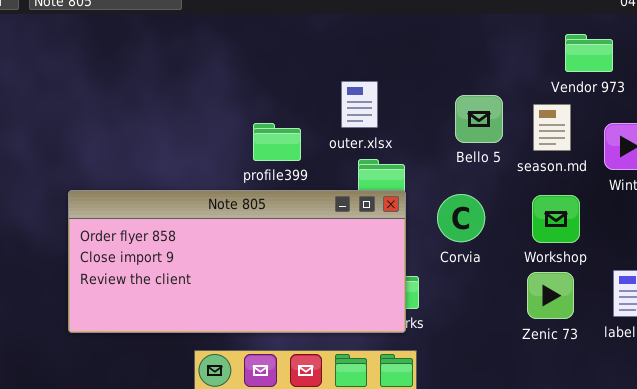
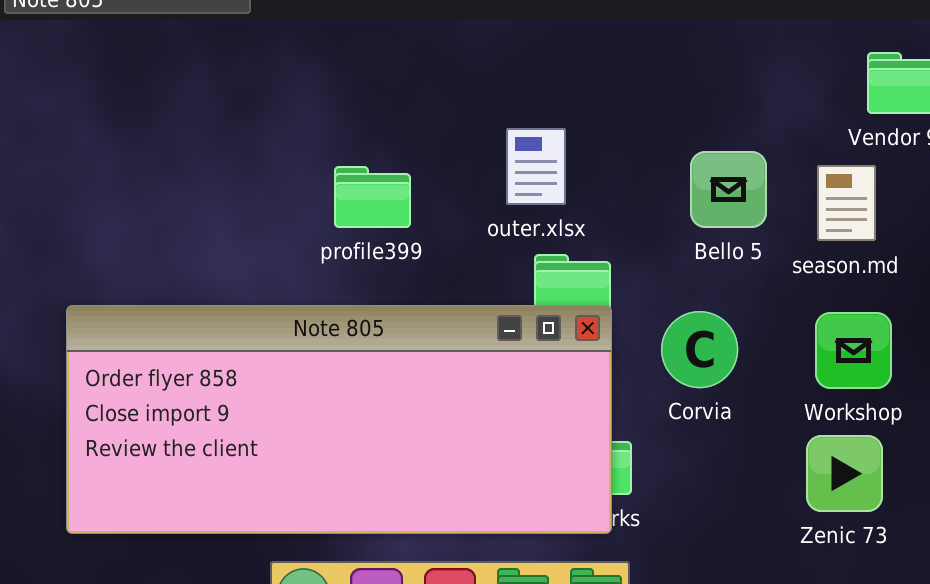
profile399: [253,123,301,161] -> [334,166,411,228], moved

